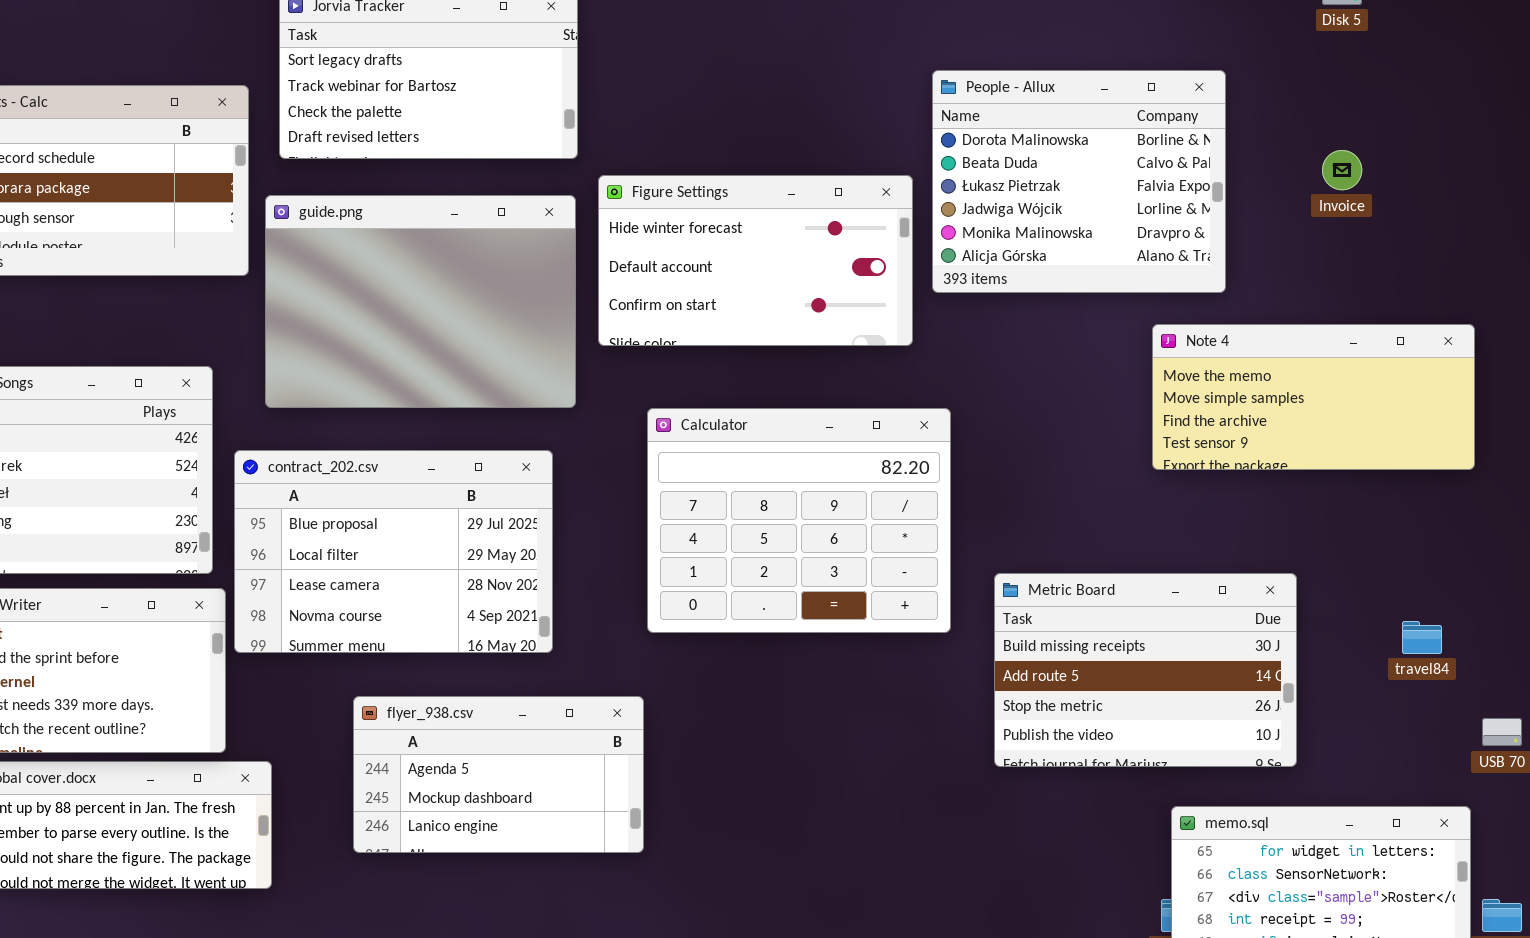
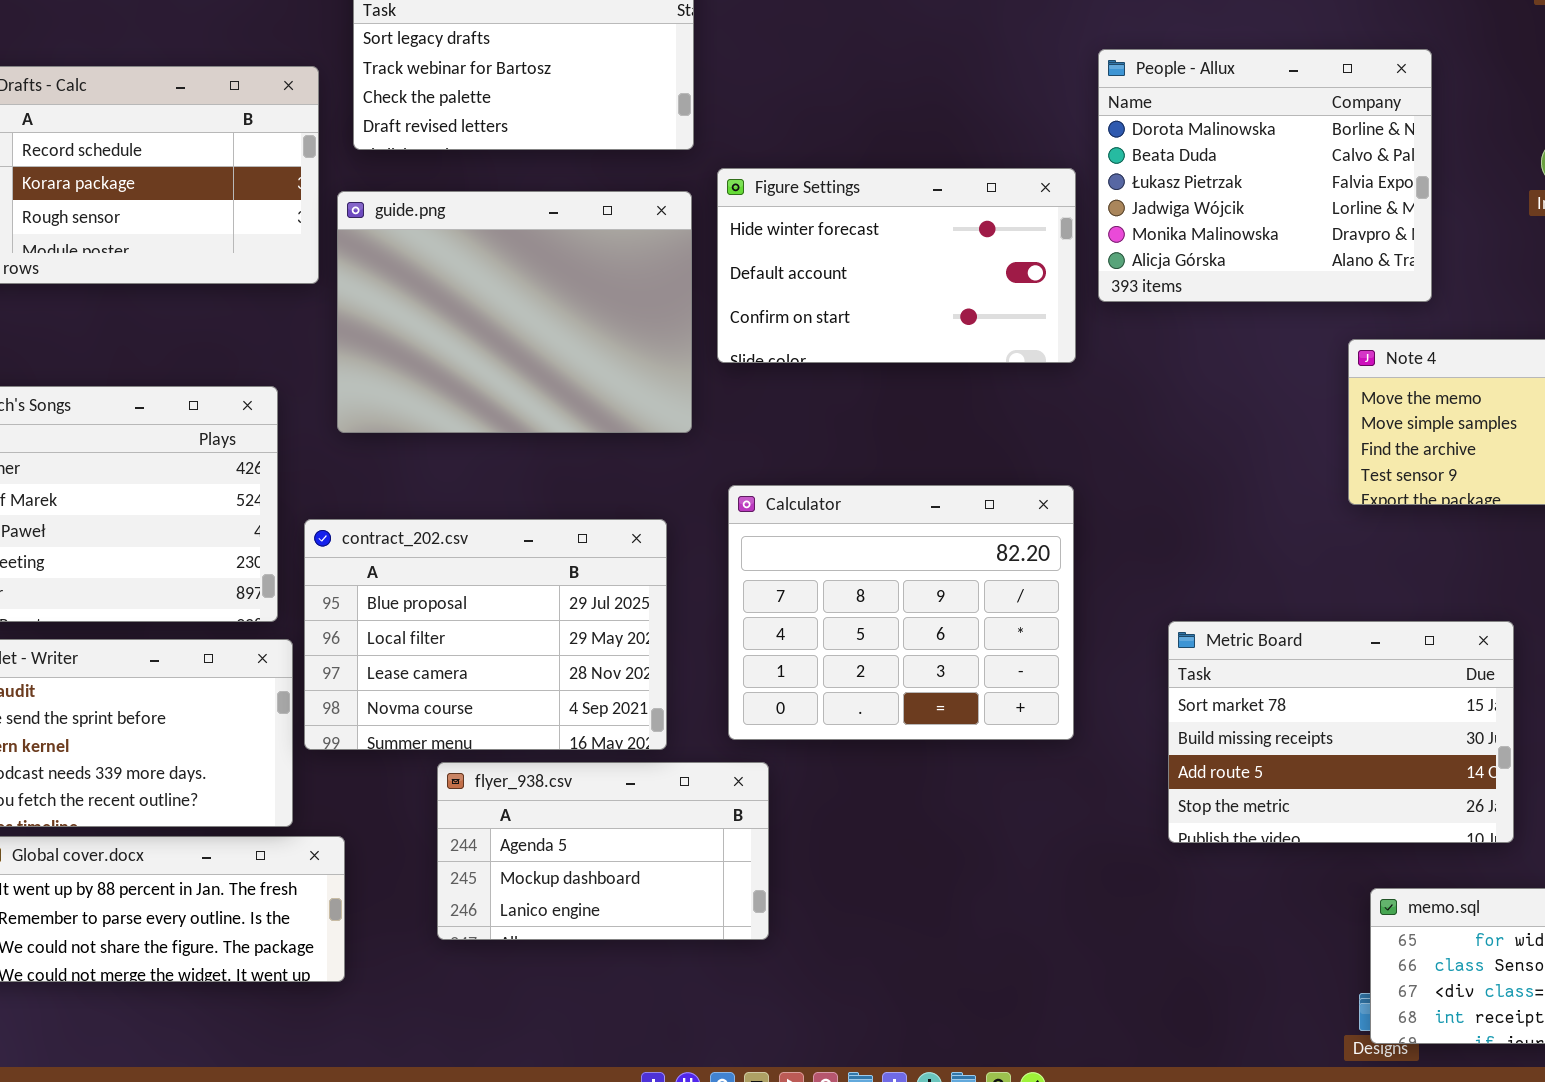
Calculator: [647,408,951,633] -> [728,485,1074,740], moved
contract_202.csv: [234,450,553,653] -> [304,519,667,750], moved
Metric Board: [994,573,1297,767] -> [1168,621,1514,843], scrolled up 1 row

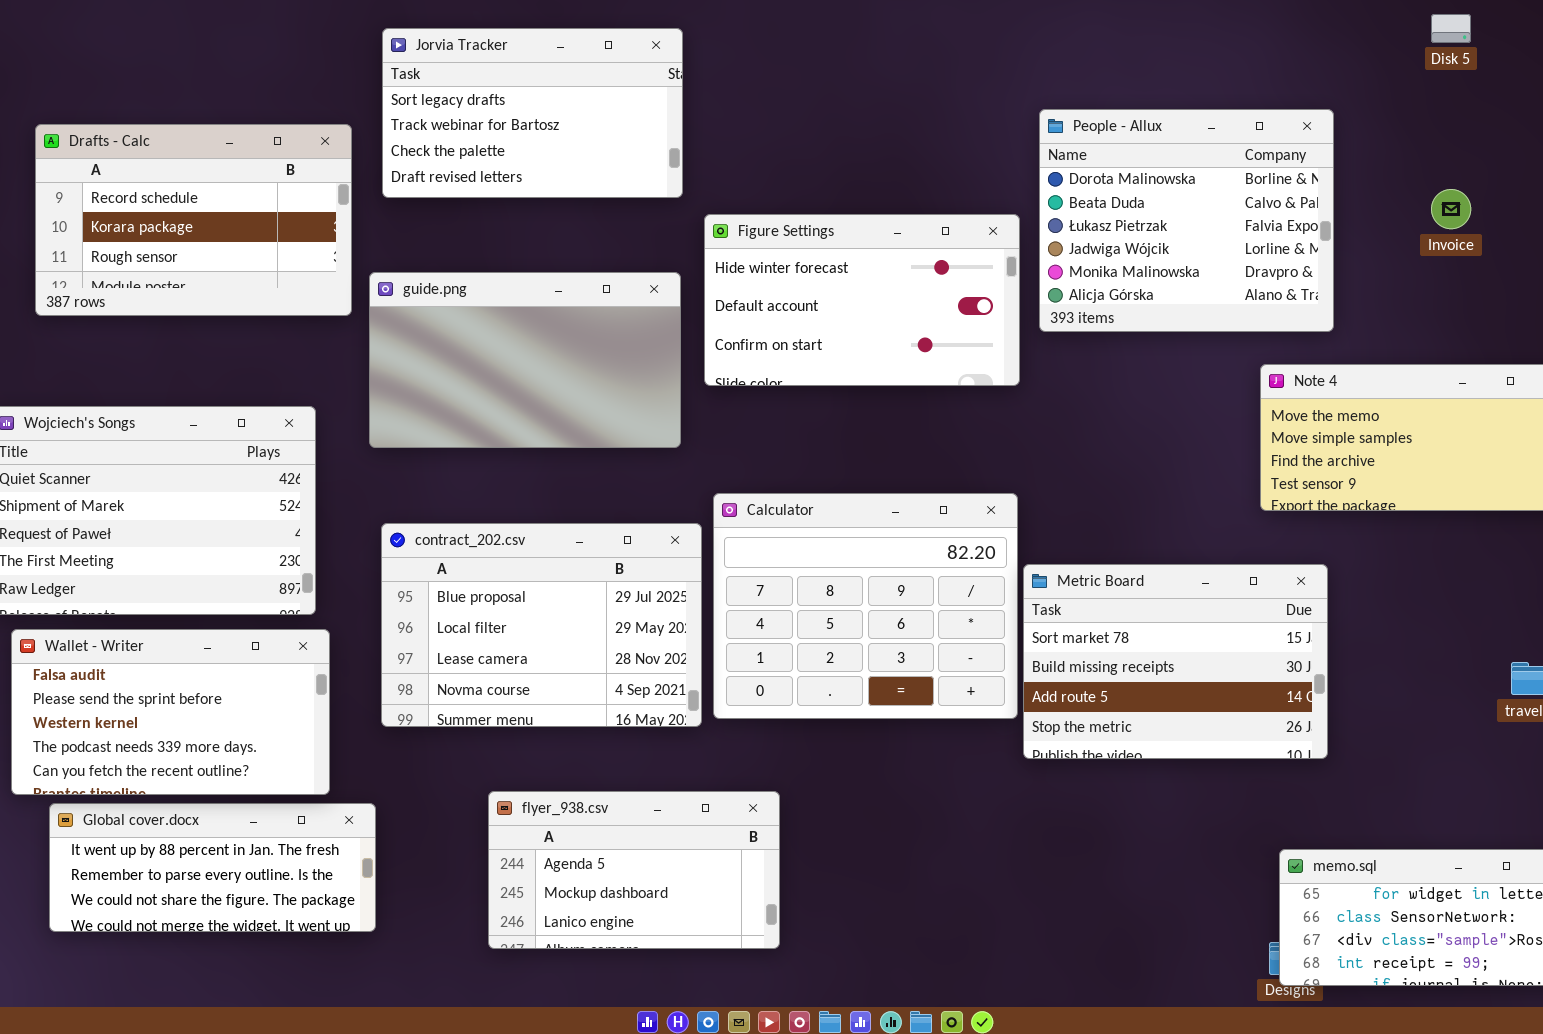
guide.png: [337,191,692,433] -> [369,272,681,448], resized
contract_202.csv: [304,519,667,750] -> [381,523,702,727], moved
Metric Board: [1168,621,1514,843] -> [1023,564,1328,759], moved
flyer_938.csv: [437,762,769,940] -> [488,791,780,949], moved

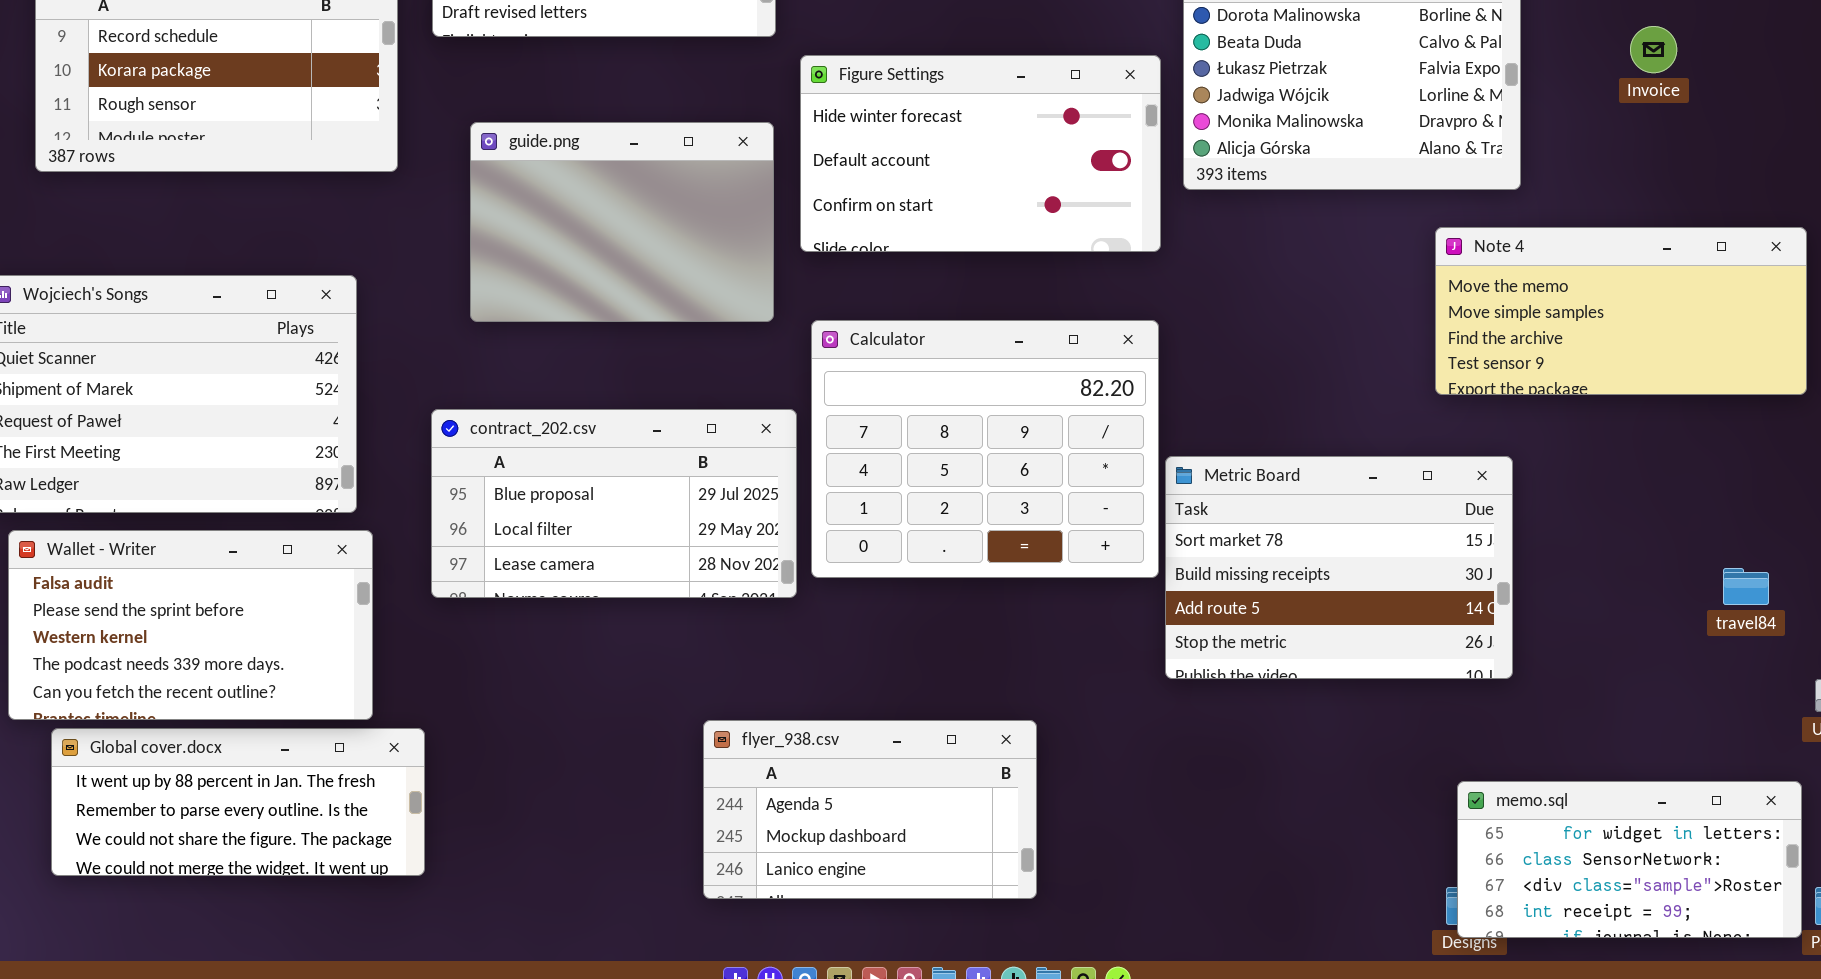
guide.png: [369,272,681,448] -> [470,122,774,322], resized
Calculator: [713,493,1018,719] -> [811,320,1159,578], moved
contract_202.csv: [381,523,702,727] -> [431,409,797,598], resized
flyer_938.csv: [488,791,780,949] -> [703,720,1037,899], moved

